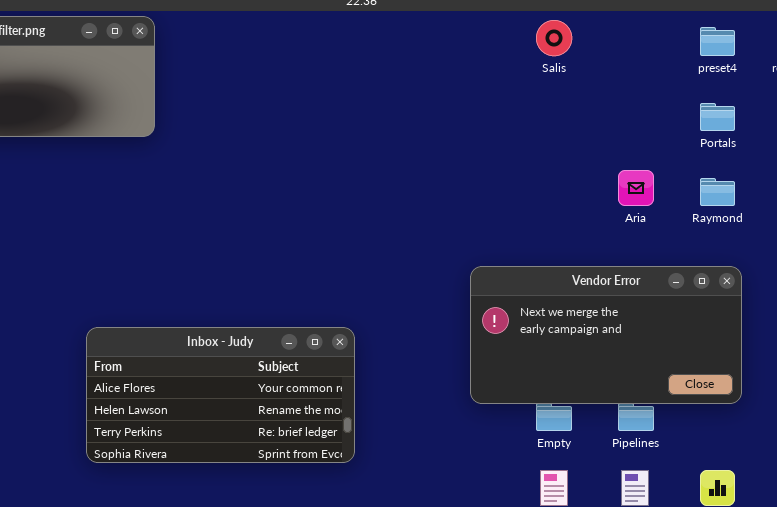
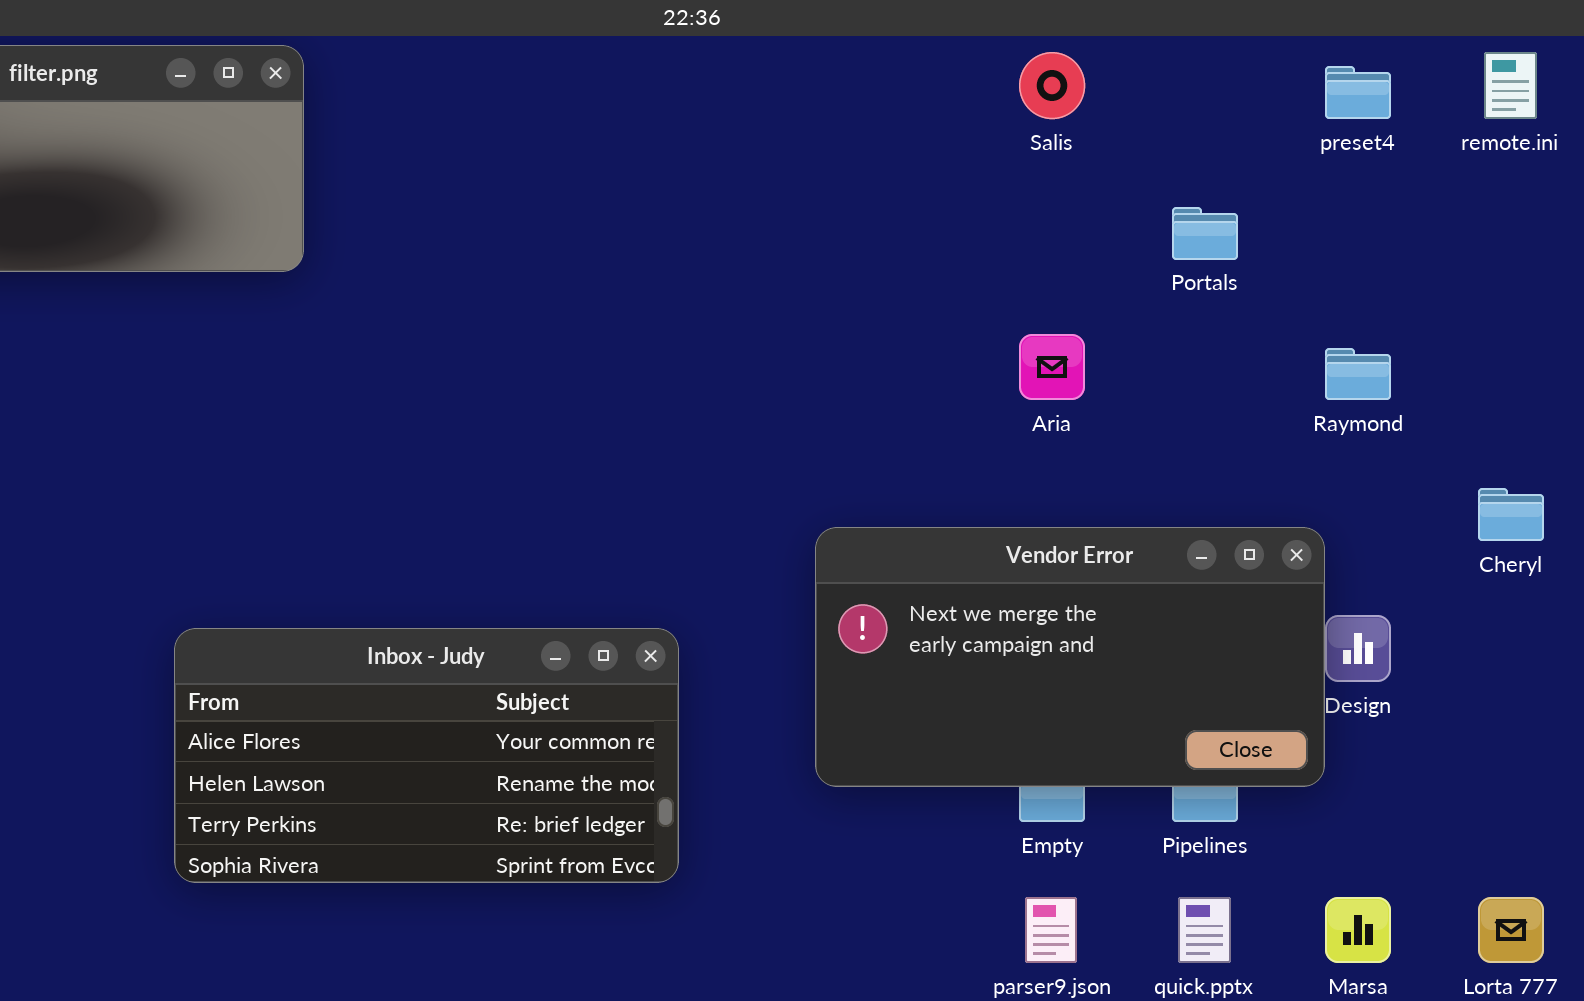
Portals: [700,103,735,131] -> [1172,207,1238,260], moved
Aria: [618,170,654,206] -> [1019,334,1085,400], moved
Vendor Error: [470,266,742,404] -> [815,527,1325,787], moved

